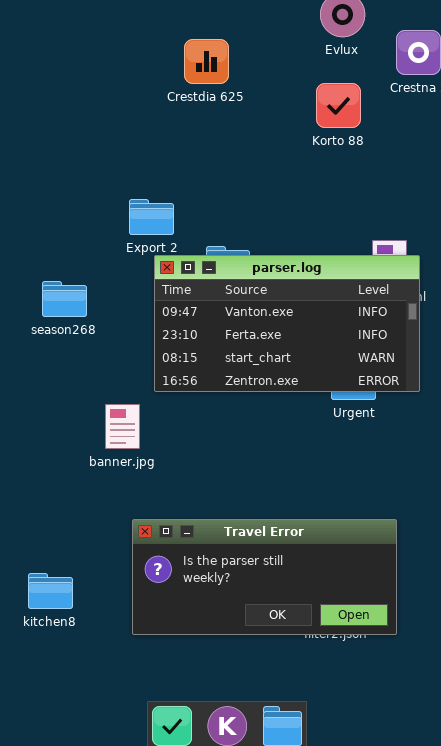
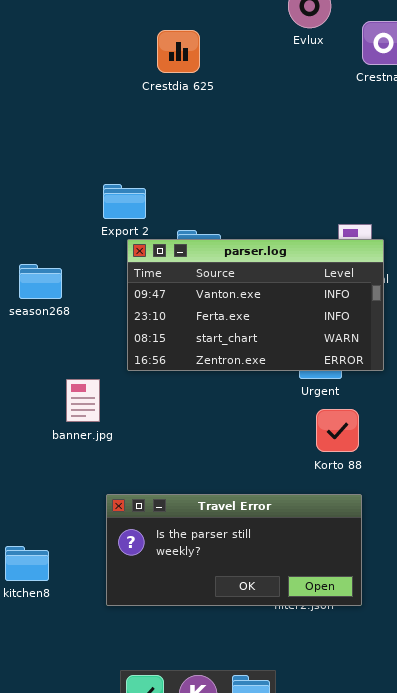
Korto 88: [316,83,361,128] -> [316,409,359,452], moved
banner.jpg: [105,404,140,449] -> [66,379,100,422], moved

